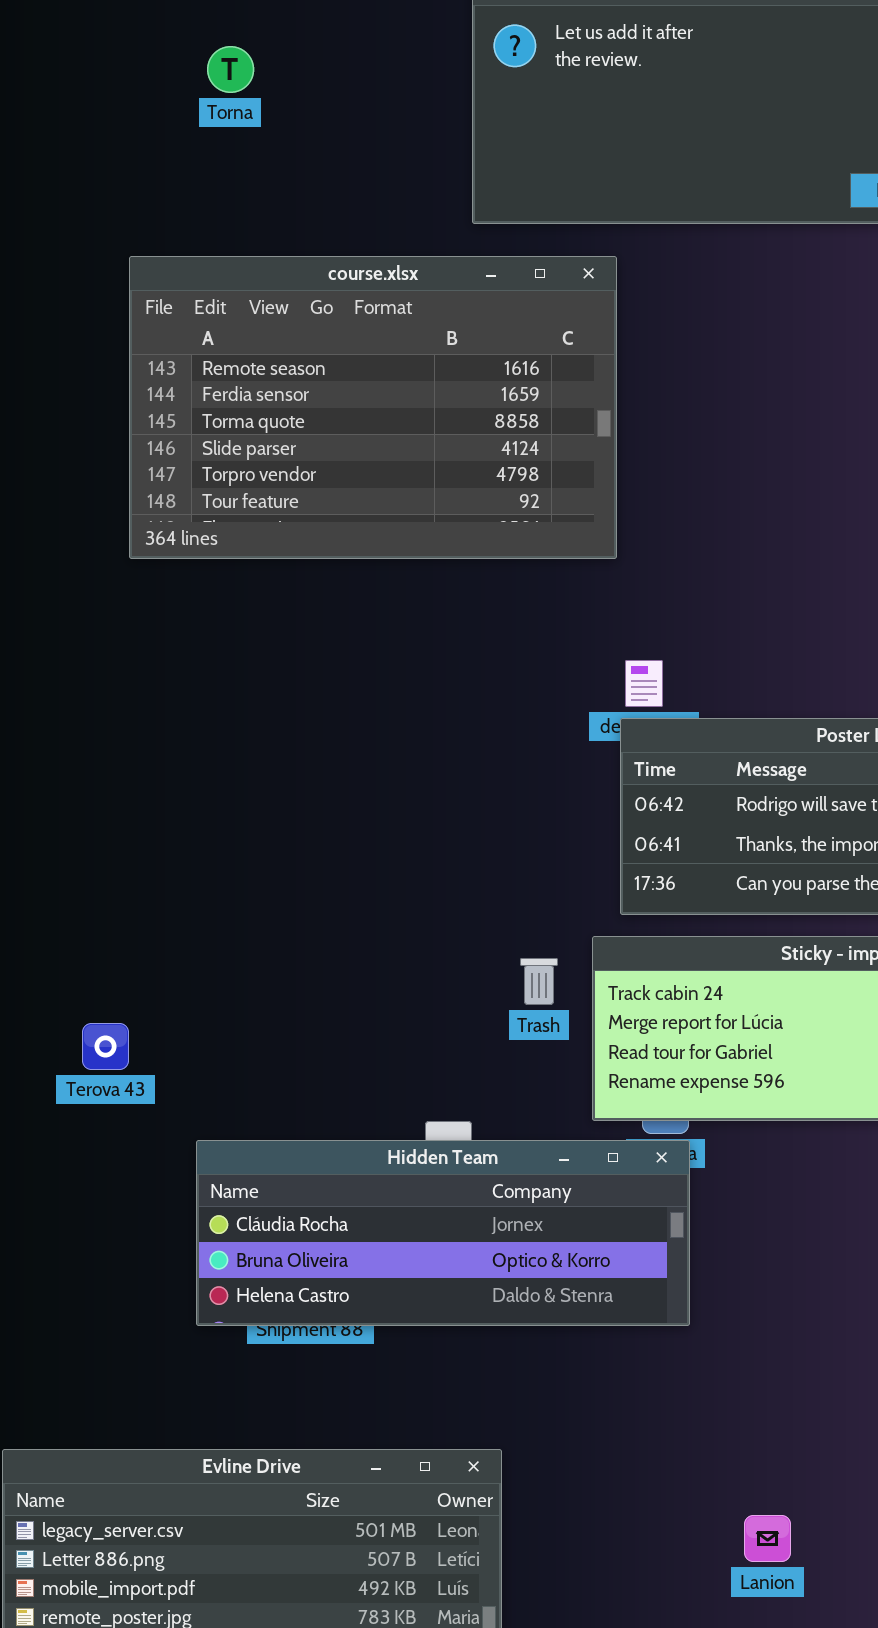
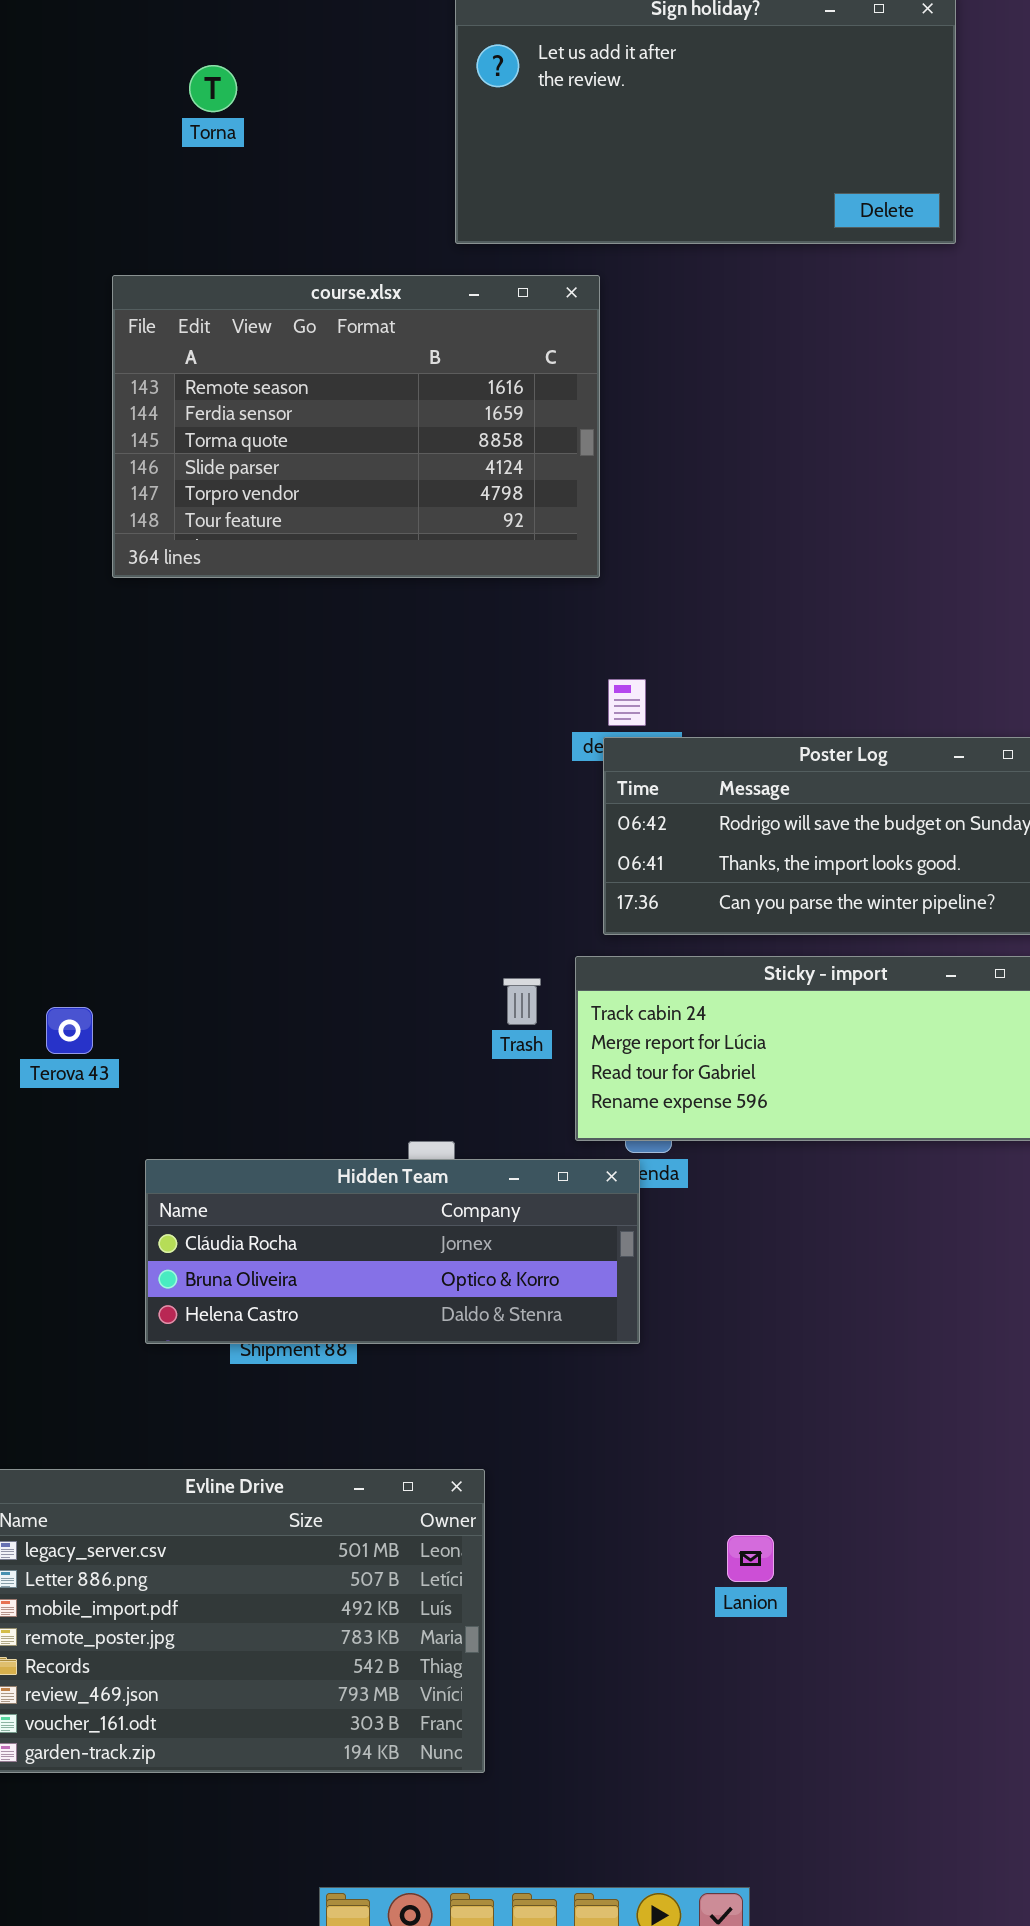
Terova 43: [82,1023,129,1070] -> [46,1007,93,1054], moved
Hidden Team: [196,1140,690,1326] -> [145,1159,640,1344], moved

